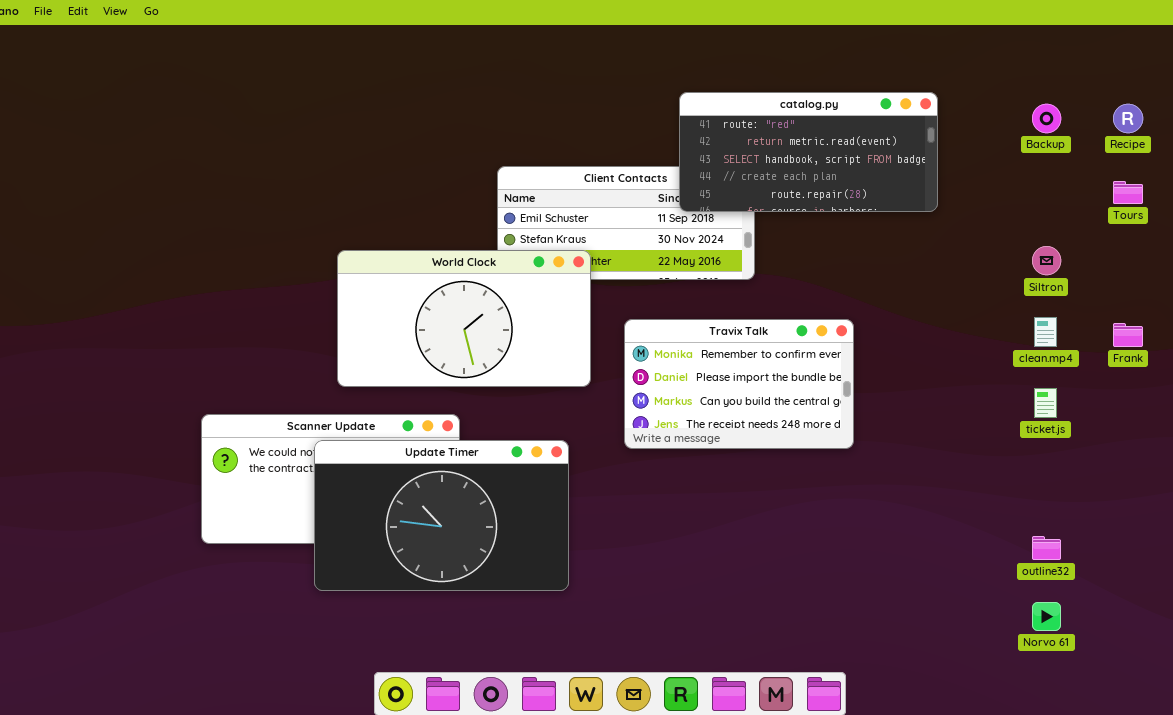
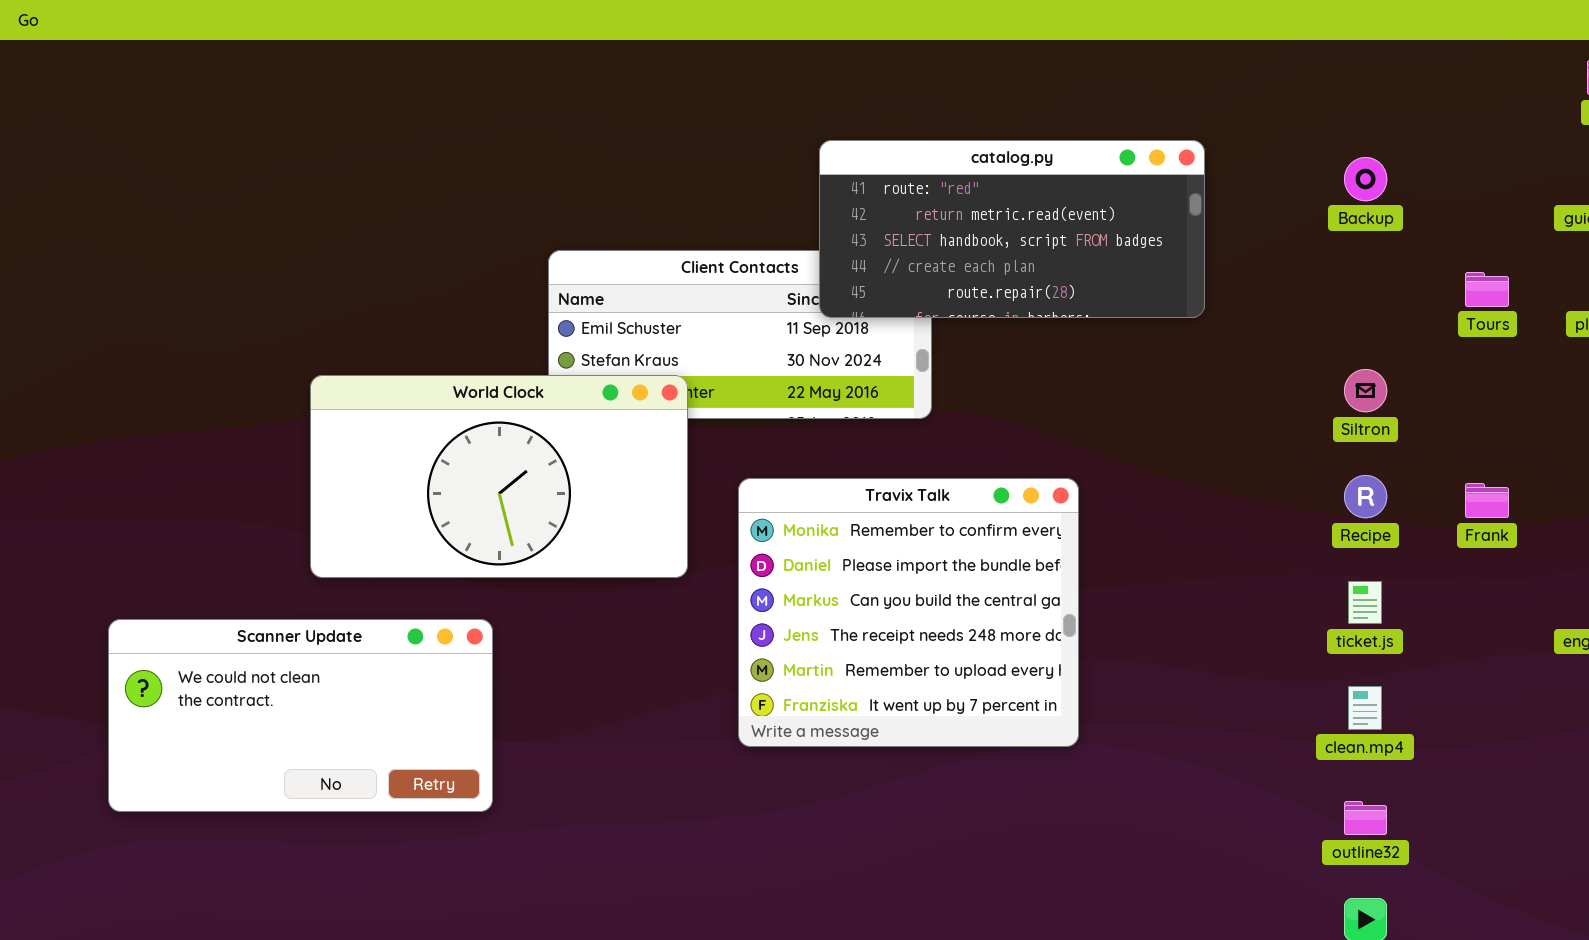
Recipe: [1113,104,1143,133] -> [1344,475,1387,518], moved
clean.mp4: [1034,317,1057,347] -> [1348,686,1382,730], moved
Travix Talk: [624,319,854,449] -> [738,478,1079,747], resized
Update Timer: [314,440,569,591] -> none, closed

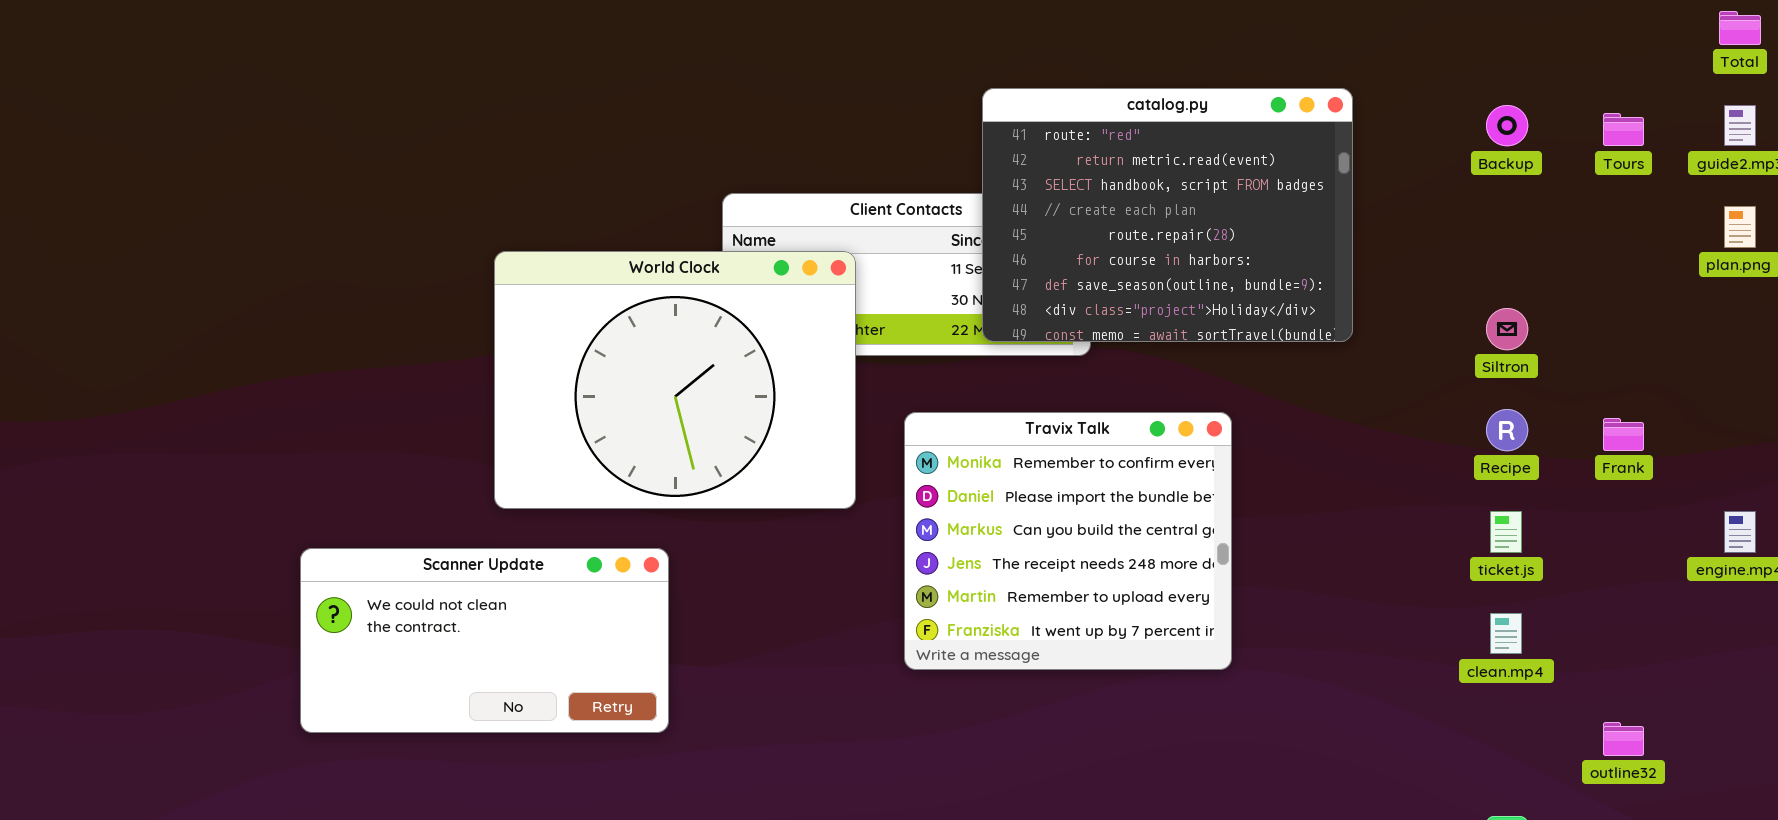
catalog.py: [819,140,1205,318] -> [982,88,1353,342], resized
Tours: [1465,272,1509,307] -> [1603,113,1644,146], moved
World Clock: [310,375,688,578] -> [494,251,856,509], resized
outline32: [1344,801,1387,835] -> [1603,722,1644,756], moved

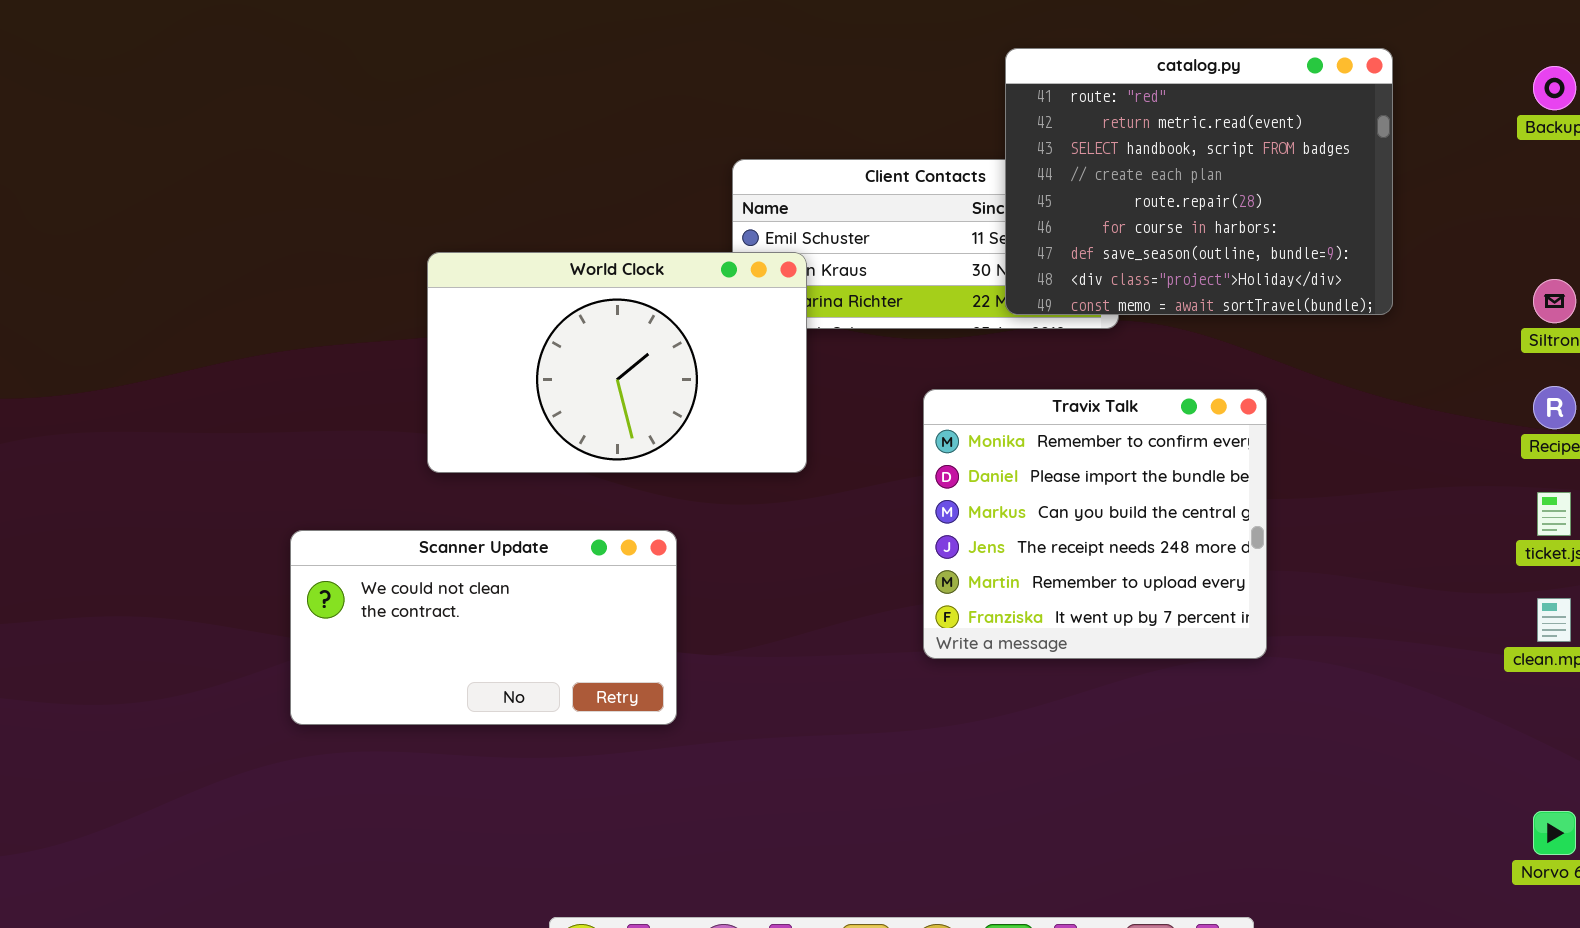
World Clock: [494,251,856,509] -> [427,252,807,473], moved, resized

